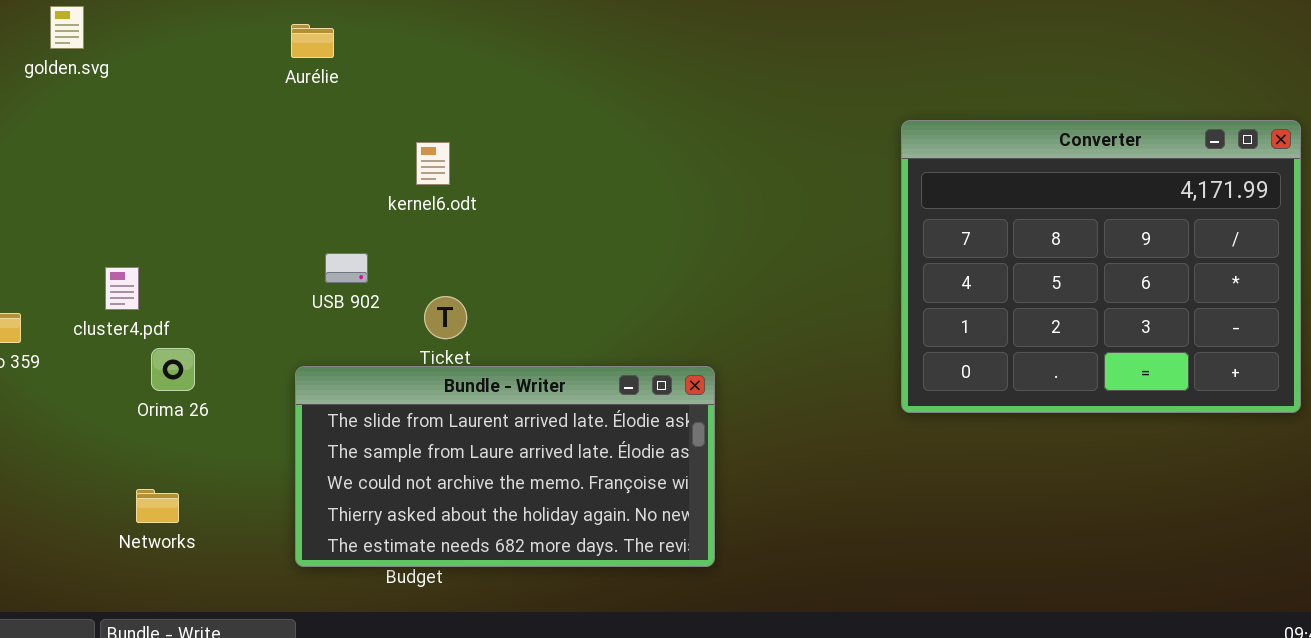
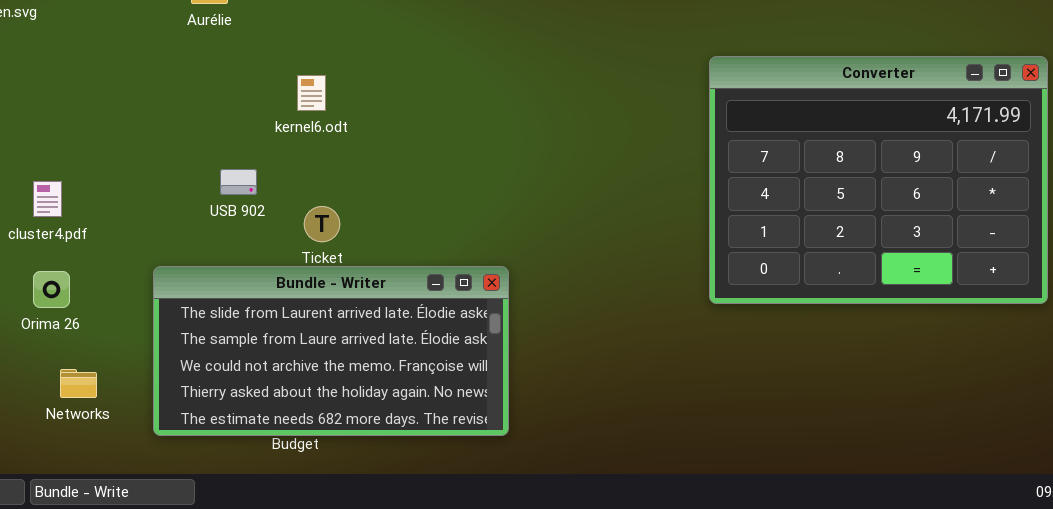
Orima 26: [151,348,195,391] -> [33,271,70,308], moved
Bundle - Writer: [295,366,715,567] -> [153,266,509,436], moved

